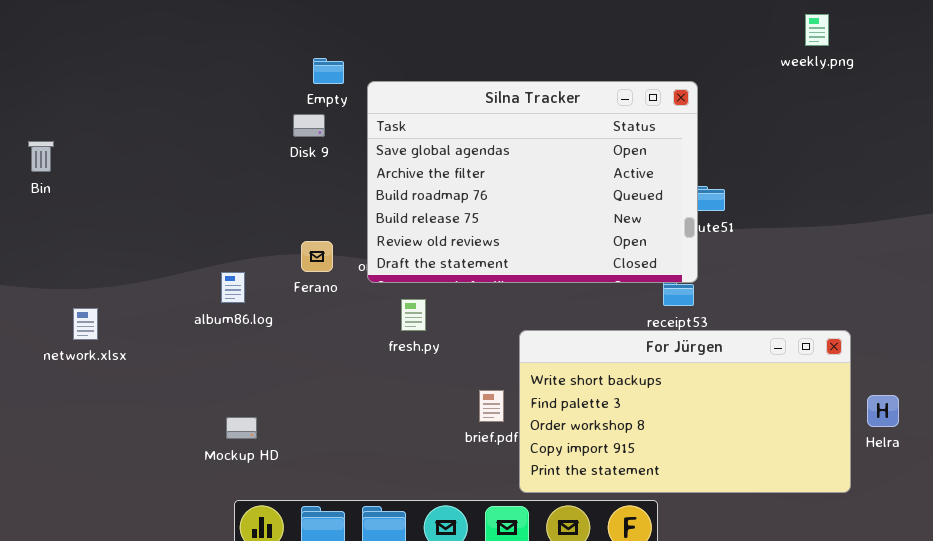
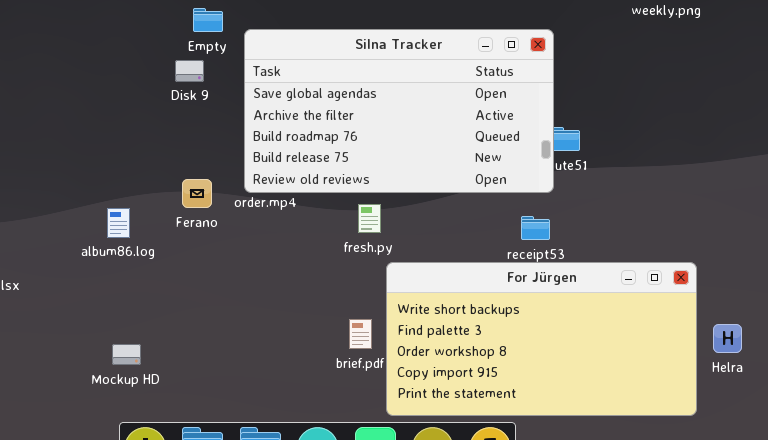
Silna Tracker: [367,81,698,283] -> [244,29,554,193], resized
fresh.py: [401,299,426,331] -> [358,204,381,233], moved

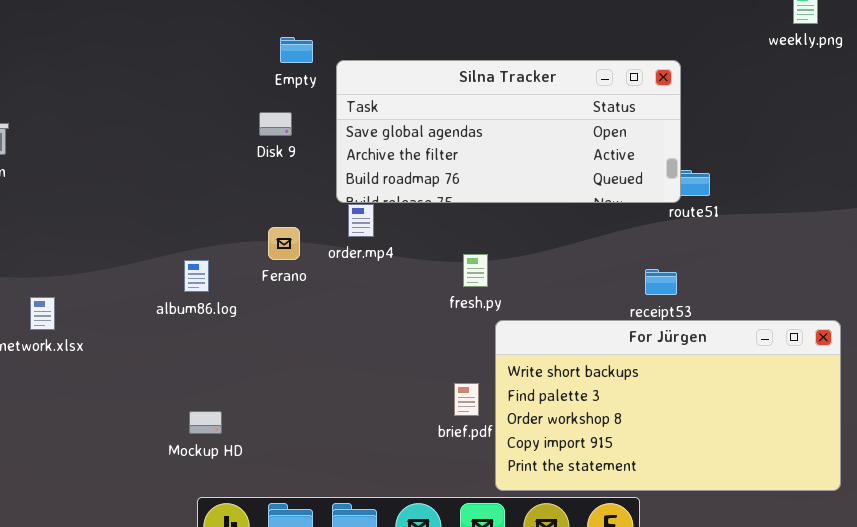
Silna Tracker: [244,29,554,193] -> [336,60,681,203], resized
Disk 9: [175,60,204,82] -> [259,112,292,136], moved

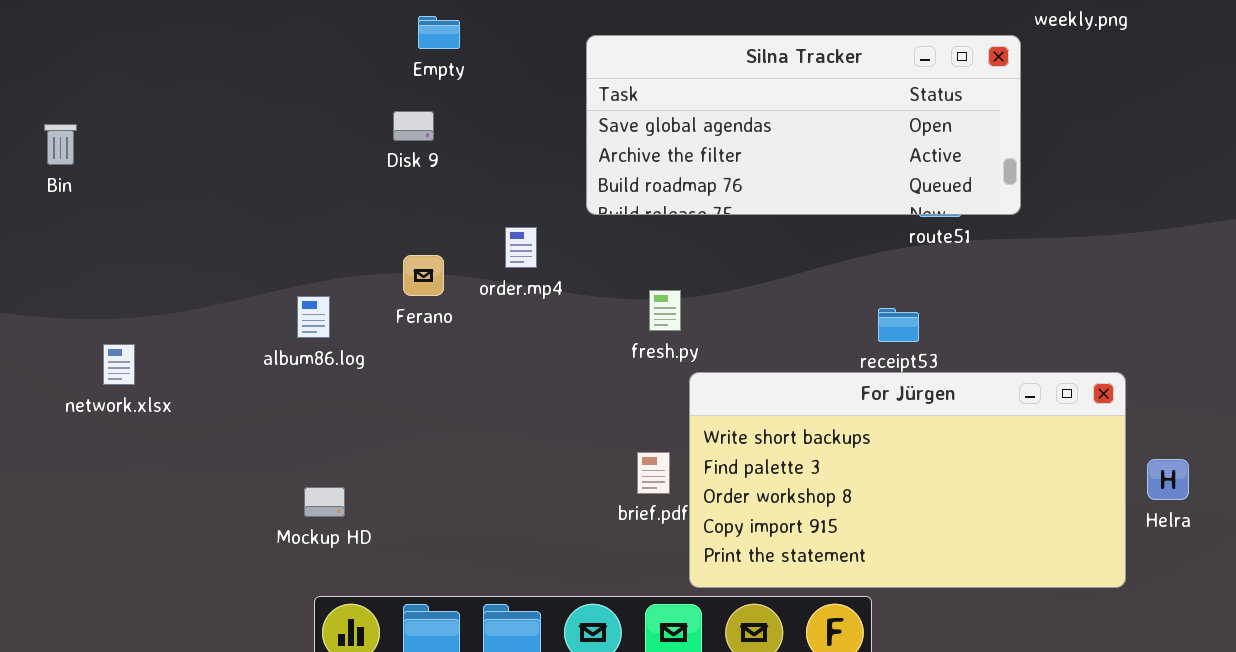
Silna Tracker: [336,60,681,203] -> [586,35,1021,215], moved

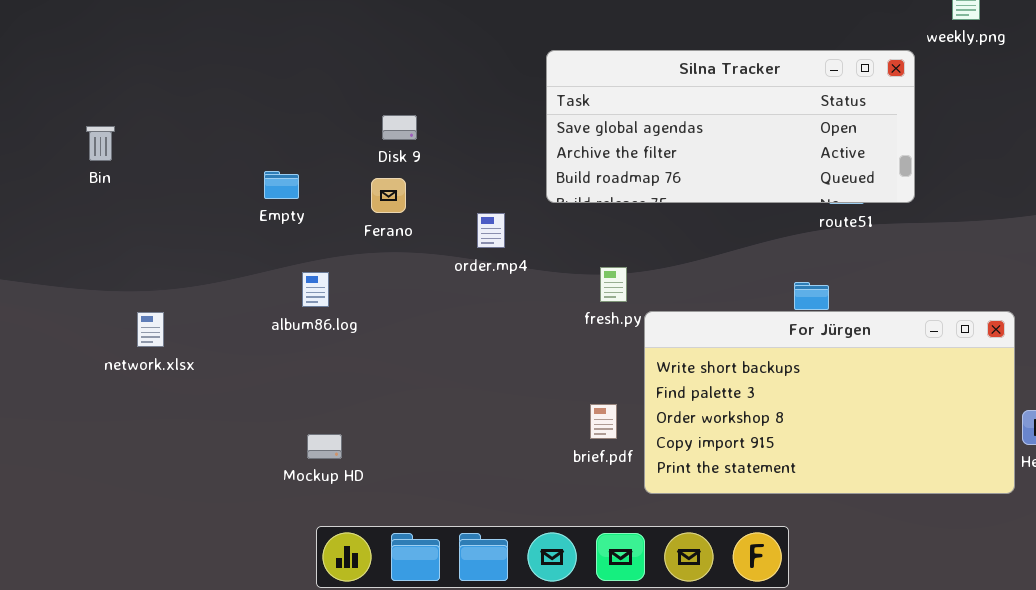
Empty: [418,16,460,49] -> [264,171,299,199], moved
Ferano: [403,255,444,296] -> [371,178,406,213], moved
For Jürgen: [689,372,1126,588] -> [644,311,1015,494], moved

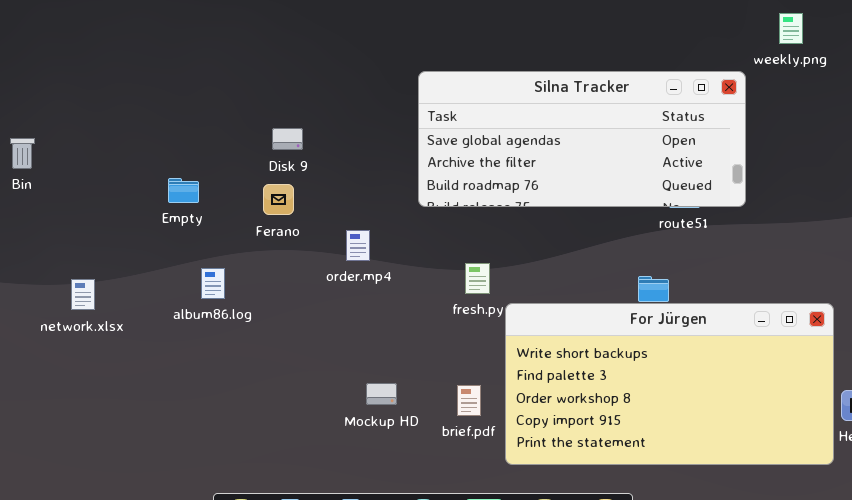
order.mp4: [477,213,505,248] -> [346,230,370,261], moved
network.xlsx: [137,312,164,347] -> [71,279,95,310], moved
Mockup HD: [307,434,342,459] -> [366,383,397,405], moved

